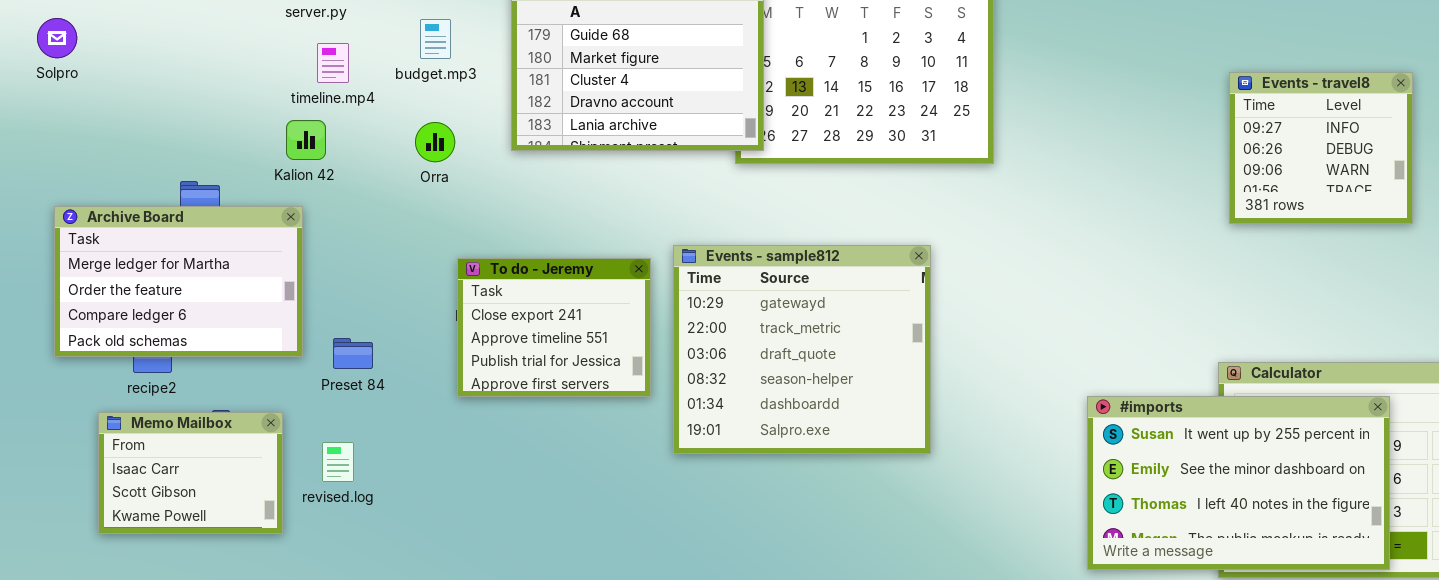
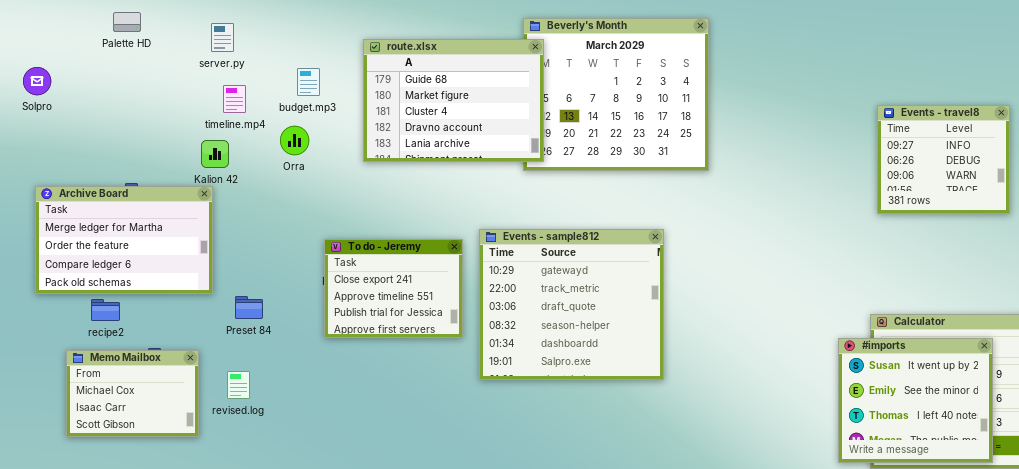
Orra: [415,122,455,162] -> [280,126,309,155], moved
Archive Board: [54,206,303,357] -> [35,186,213,294], moved
#imports: [1087,396,1390,570] -> [838,338,993,463], resized
Memo Mailbox: [98,412,283,534] -> [66,350,199,437], scrolled up 1 row

